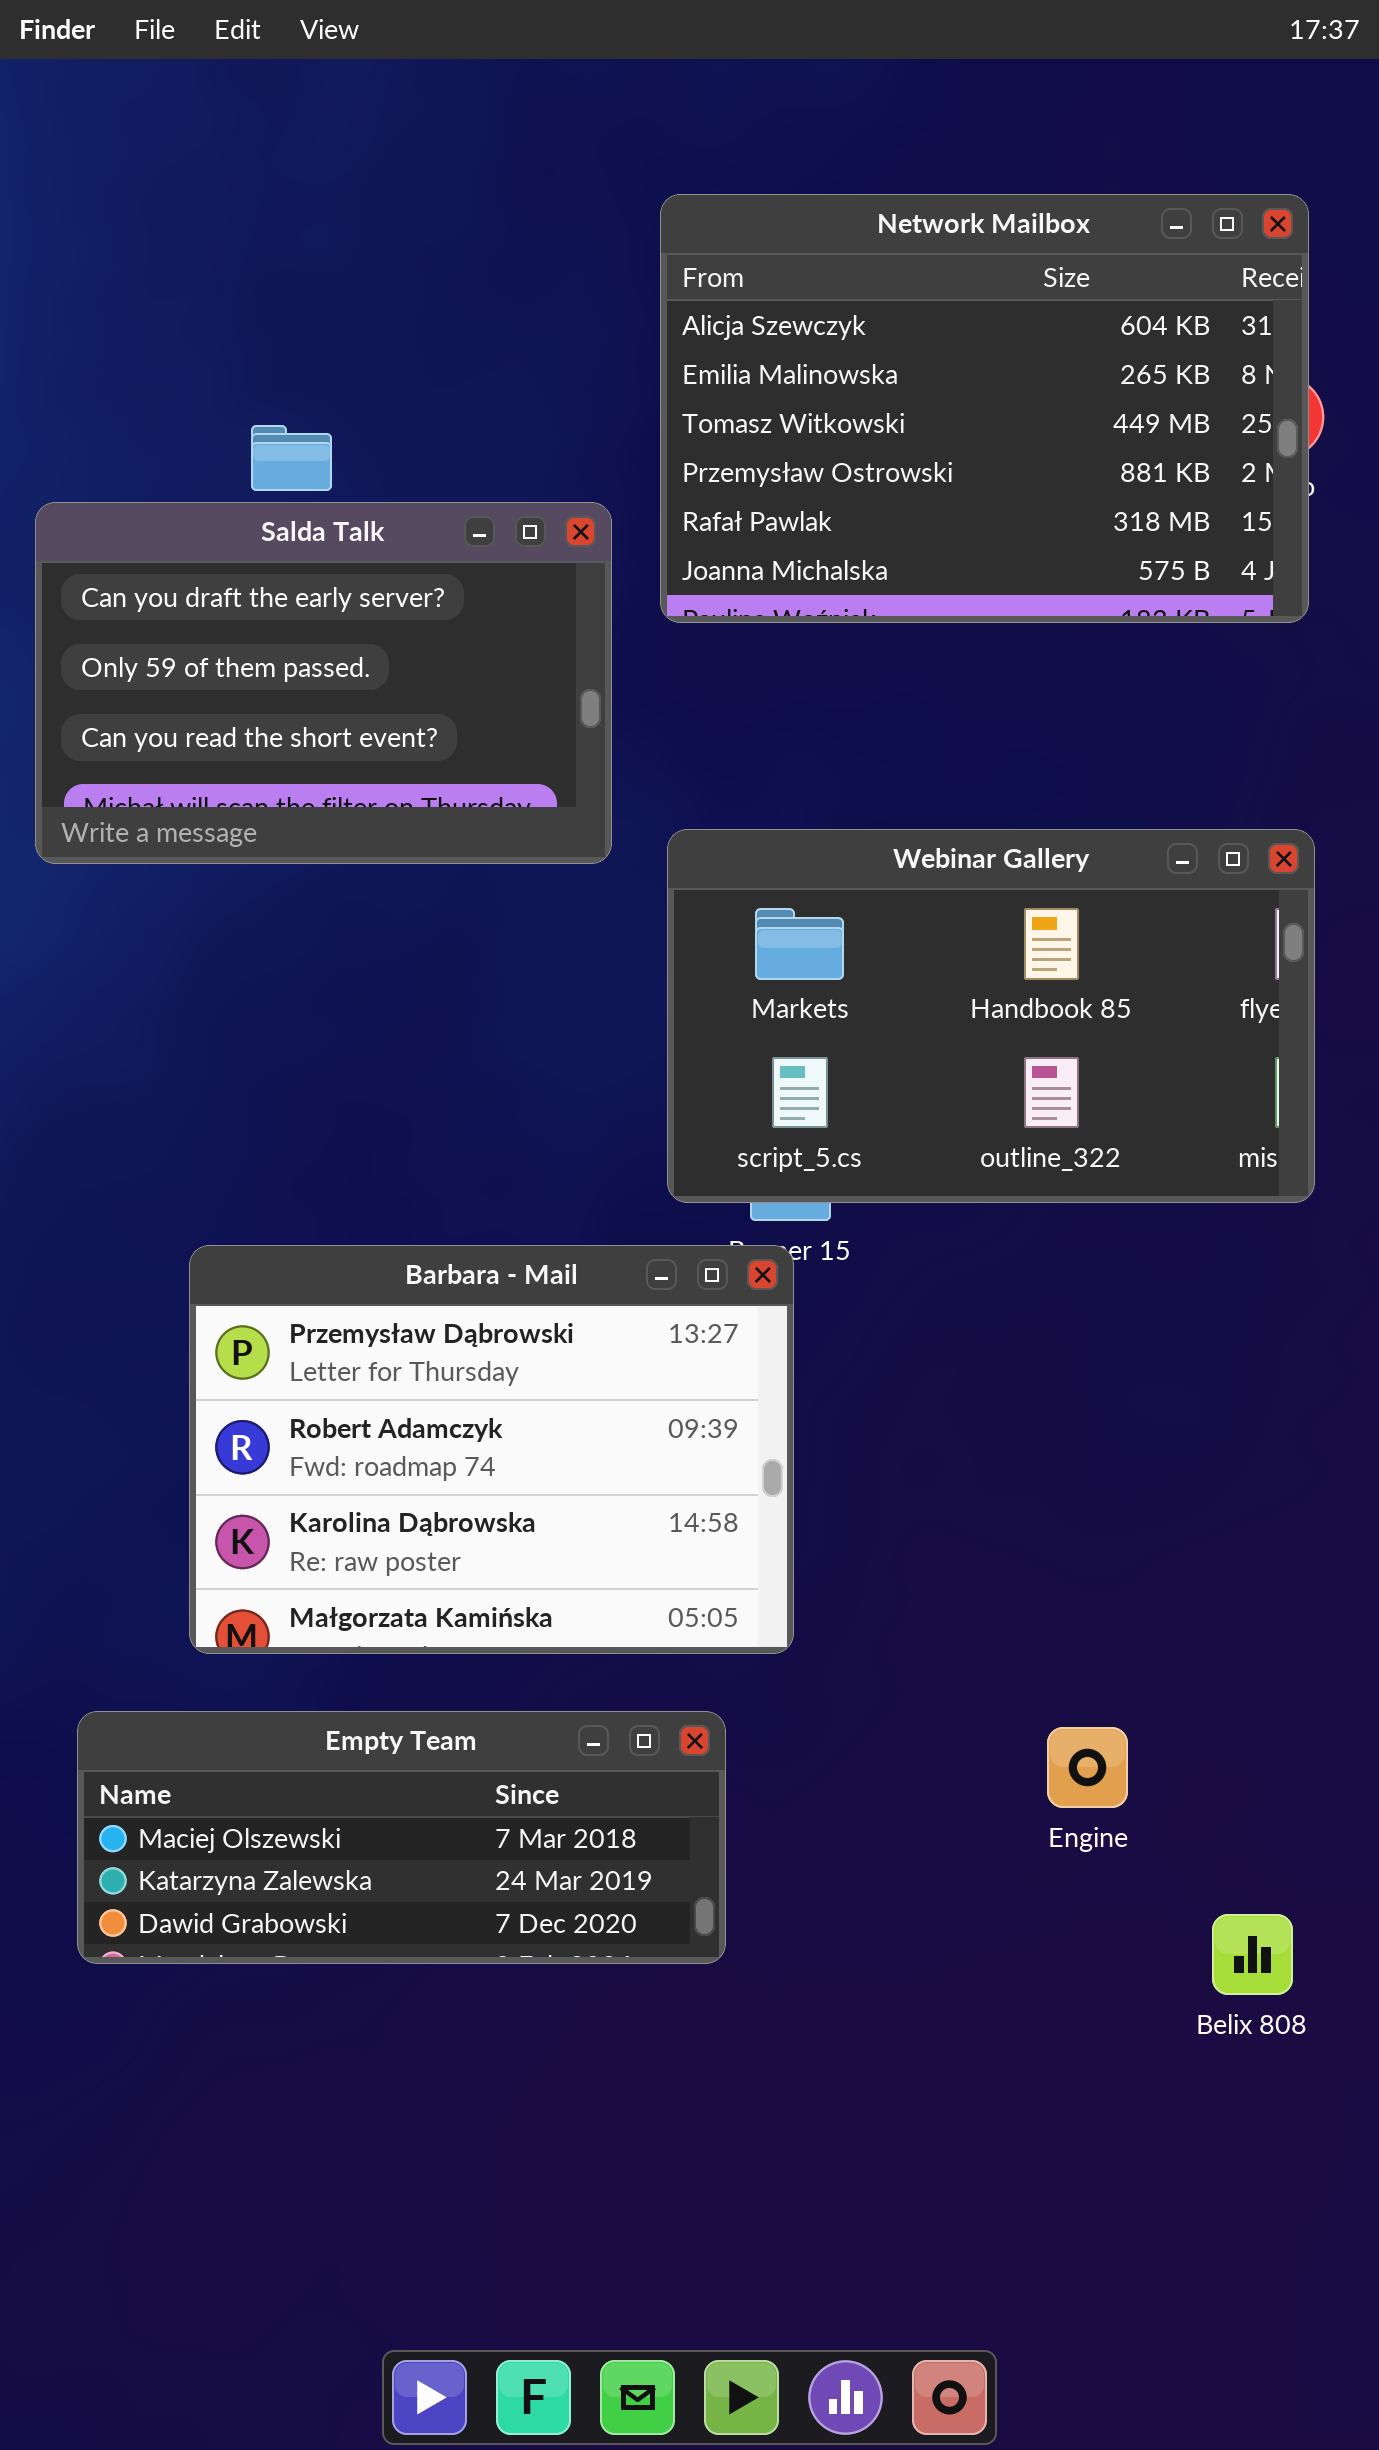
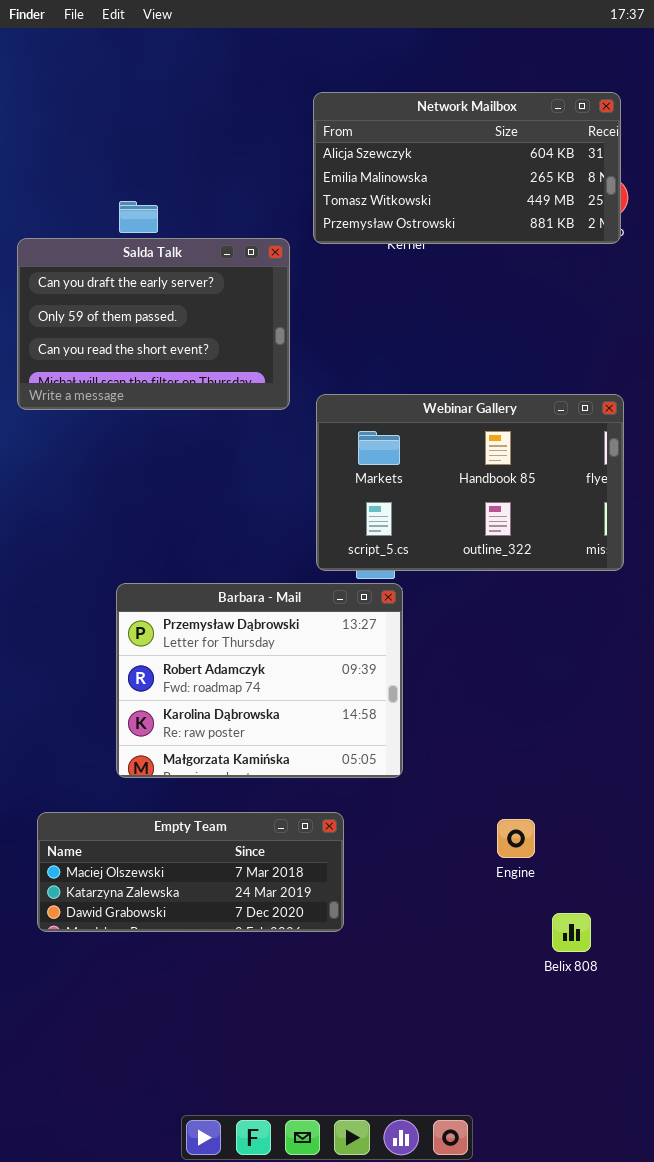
Network Mailbox: [660,194,1309,623] -> [313,92,621,244], resized
Barbara - Mail: [189,1245,794,1654] -> [116,583,403,778], moved
Belix 808: [1212,1914,1293,1995] -> [552,913,591,952], moved

